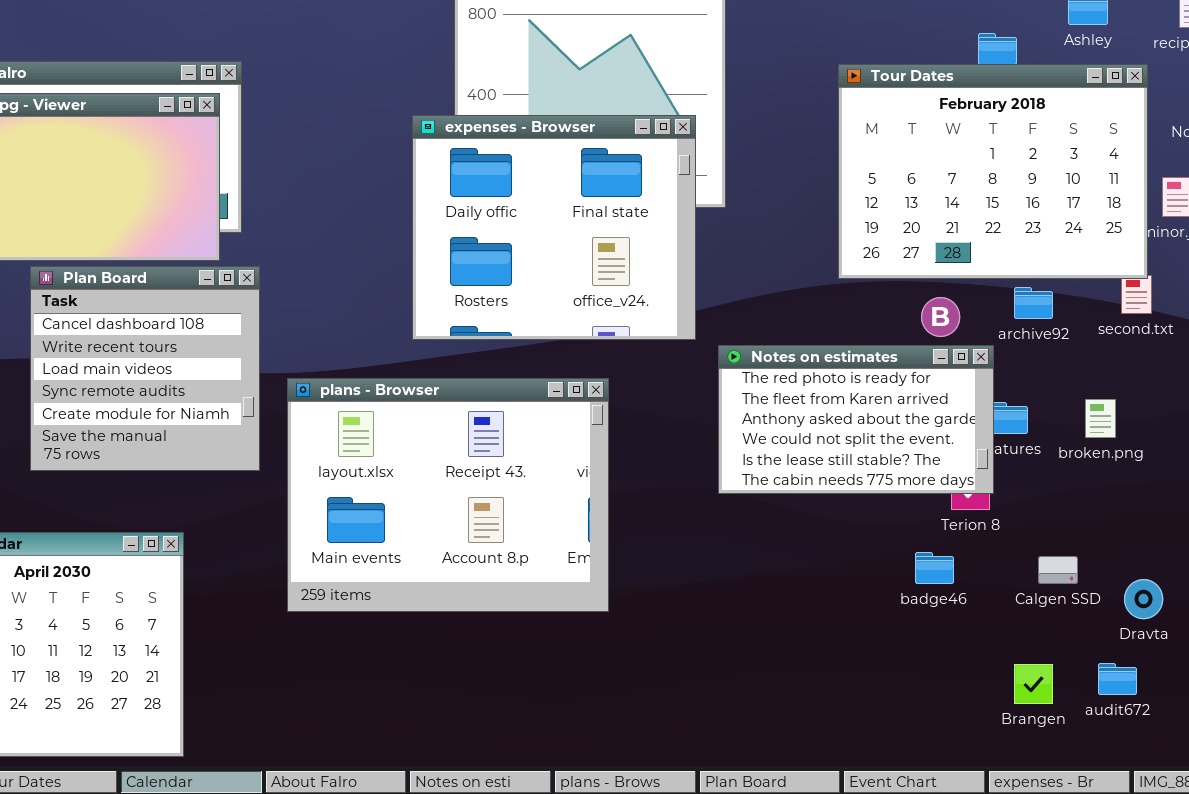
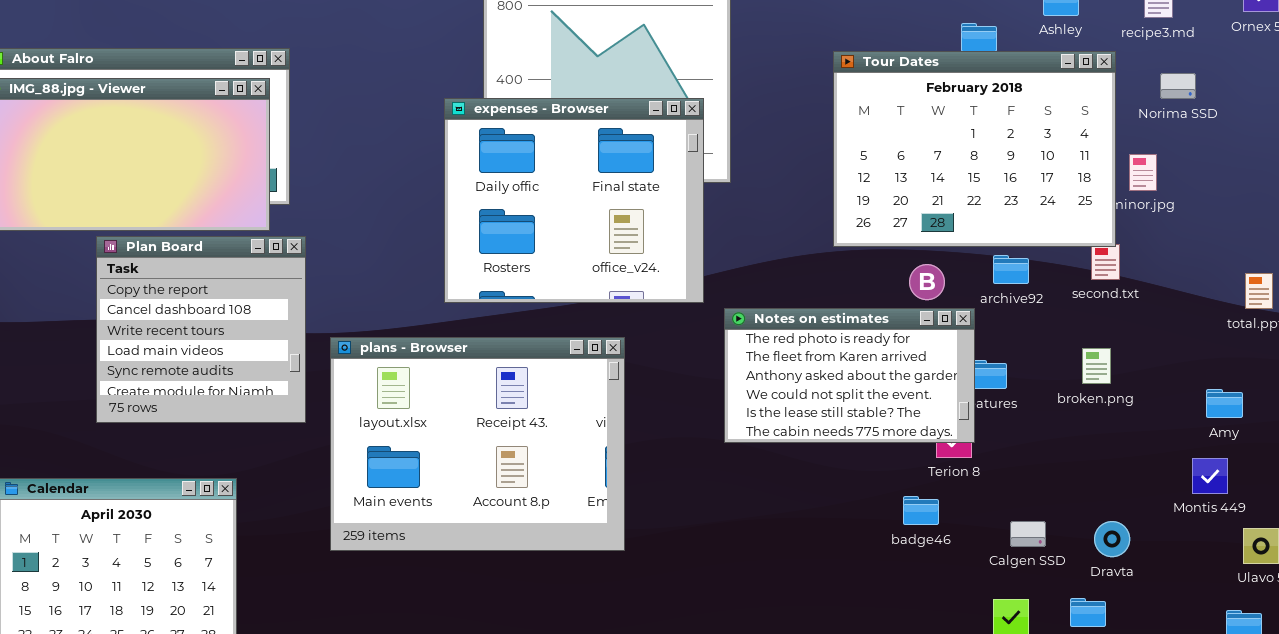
Plan Board: [30,266,260,471] -> [96,236,306,423], scrolled up 1 row
broken.png: [1085,399,1116,438] -> [1082,348,1111,384], moved
Calgen SSD: [1038,556,1078,584] -> [1010,521,1046,547], moved

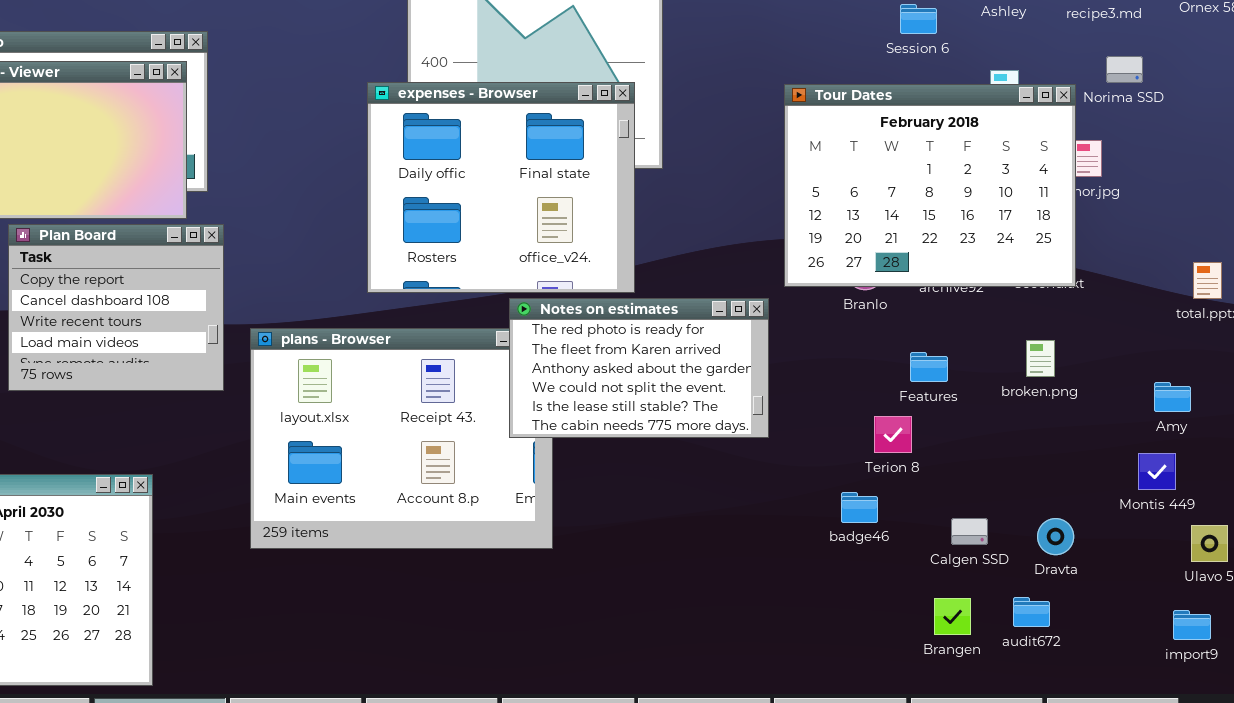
Tour Dates: [833,51,1116,247] -> [784,84,1076,287], moved
Plan Board: [96,236,306,423] -> [8,224,224,391], resized
Notes on estimates: [724,308,975,443] -> [509,298,769,438], moved

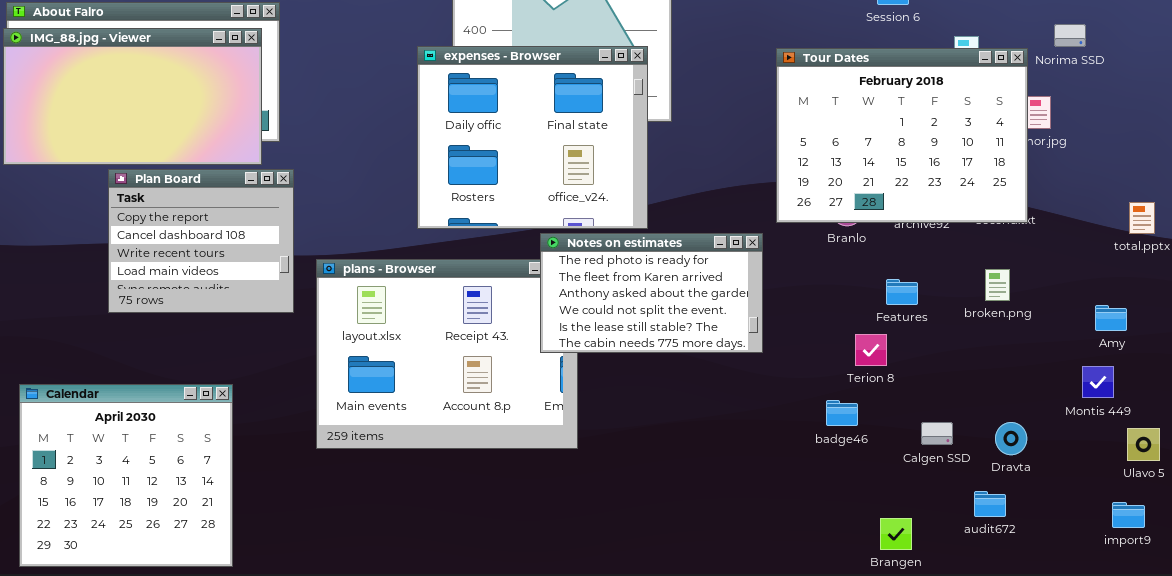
Brangen: [934,598,971,635] -> [880,518,912,550], moved

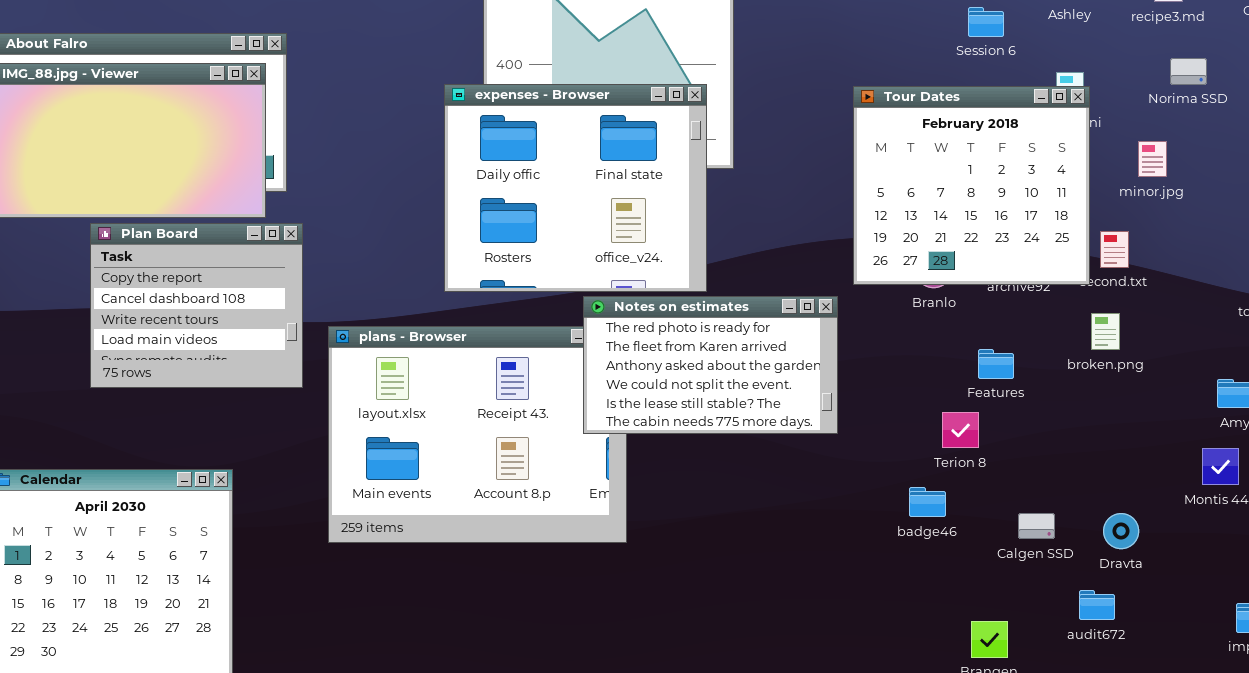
Tour Dates: [776,48,1028,223] -> [853,86,1090,285], resized
broken.png: [985,269,1010,301] -> [1091,313,1120,350], moved

